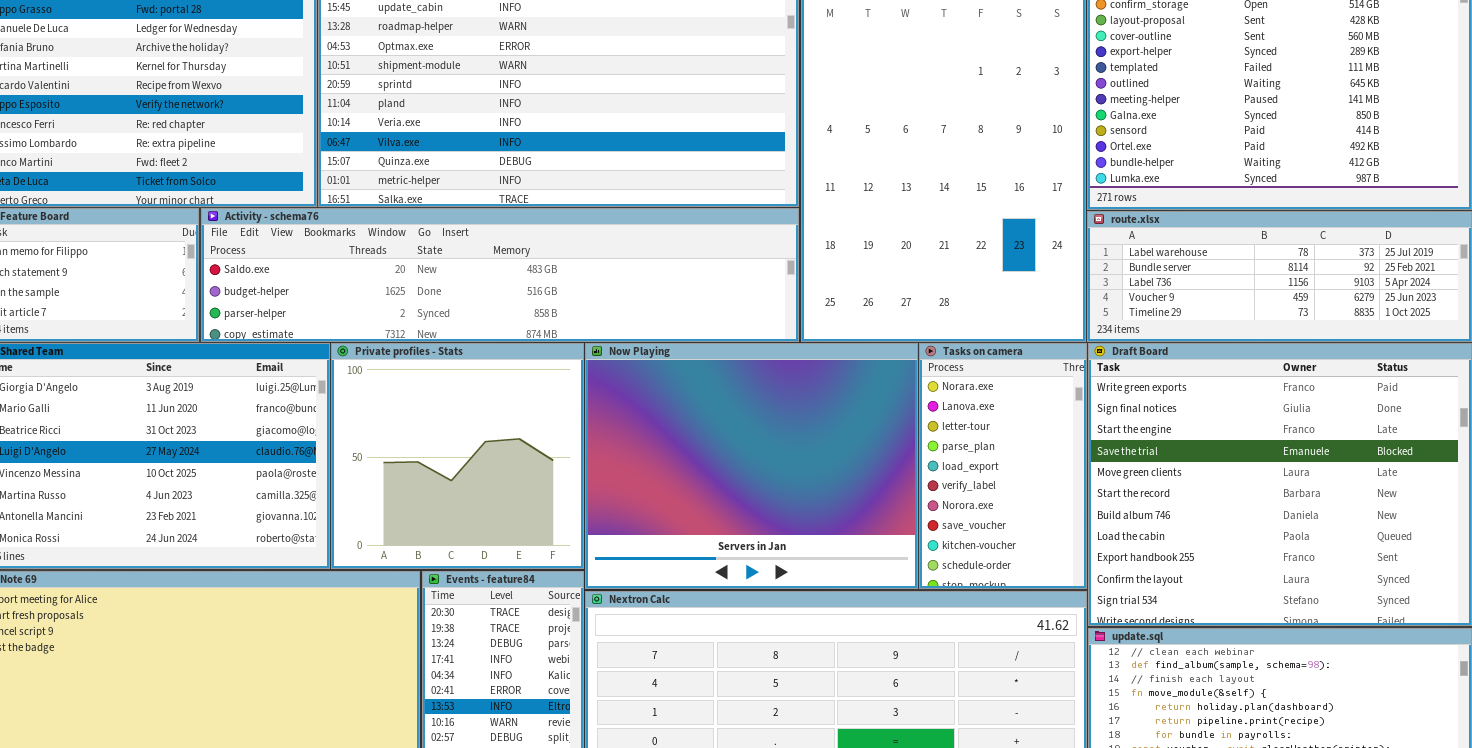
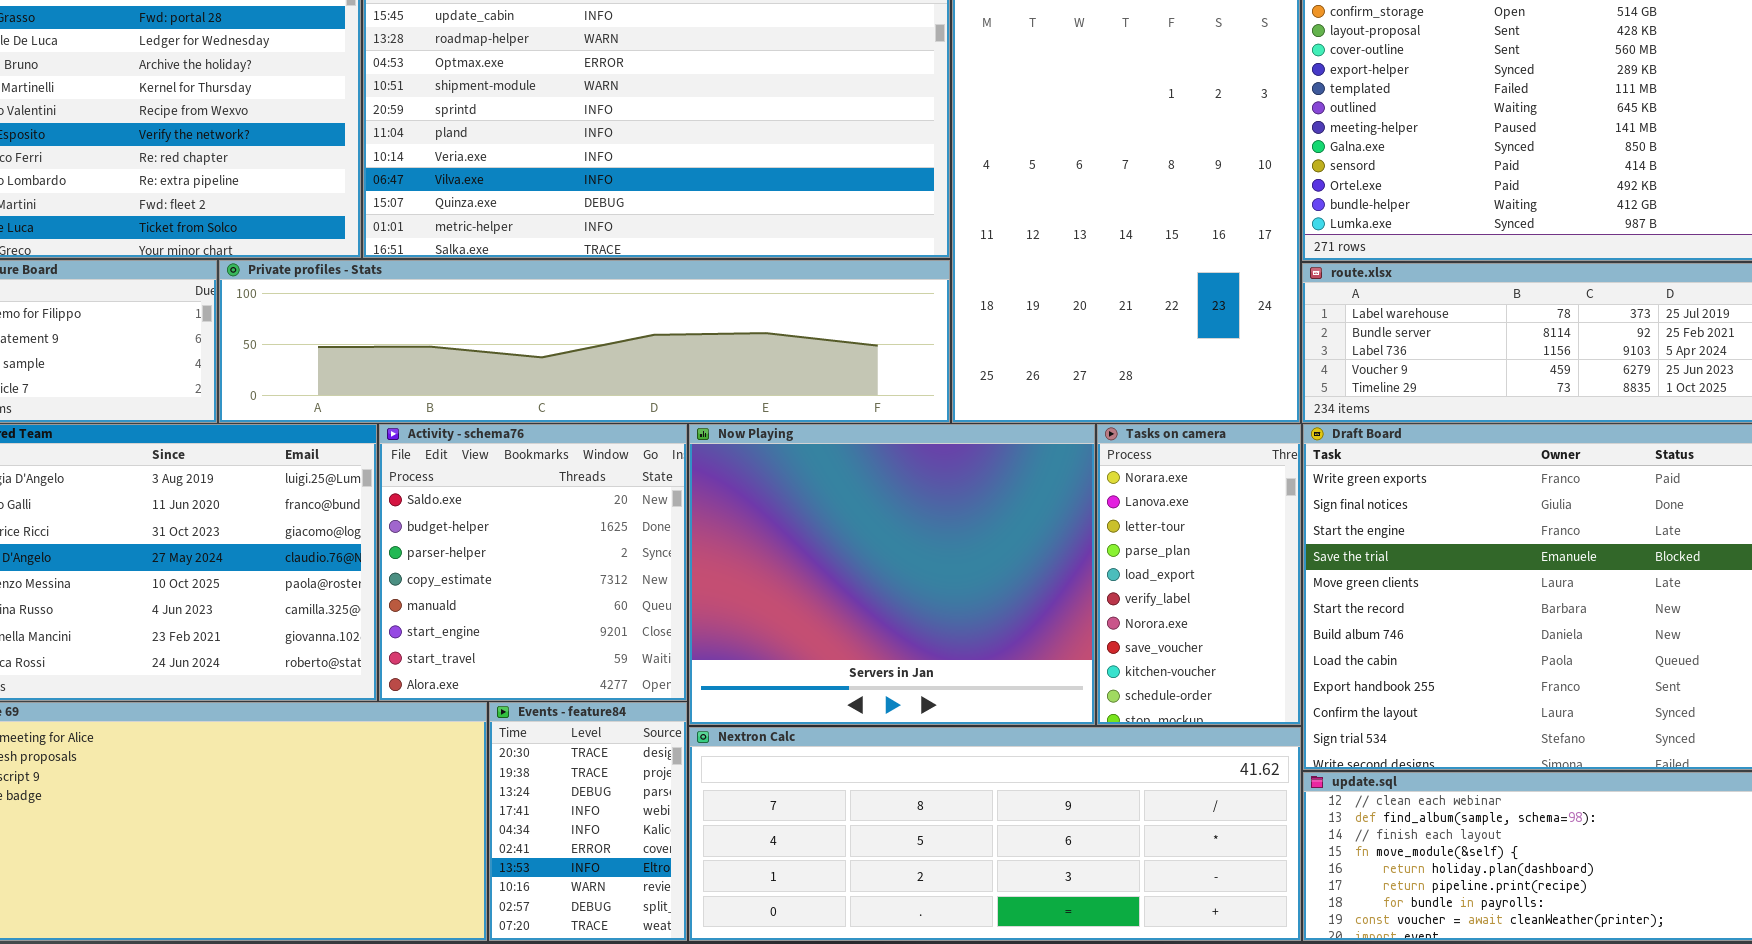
Activity - schema76: [201,208,799,342] -> [379,424,687,701], moved, resized
Private profiles - Stats: [331,343,584,569] -> [219,260,950,423], moved, resized

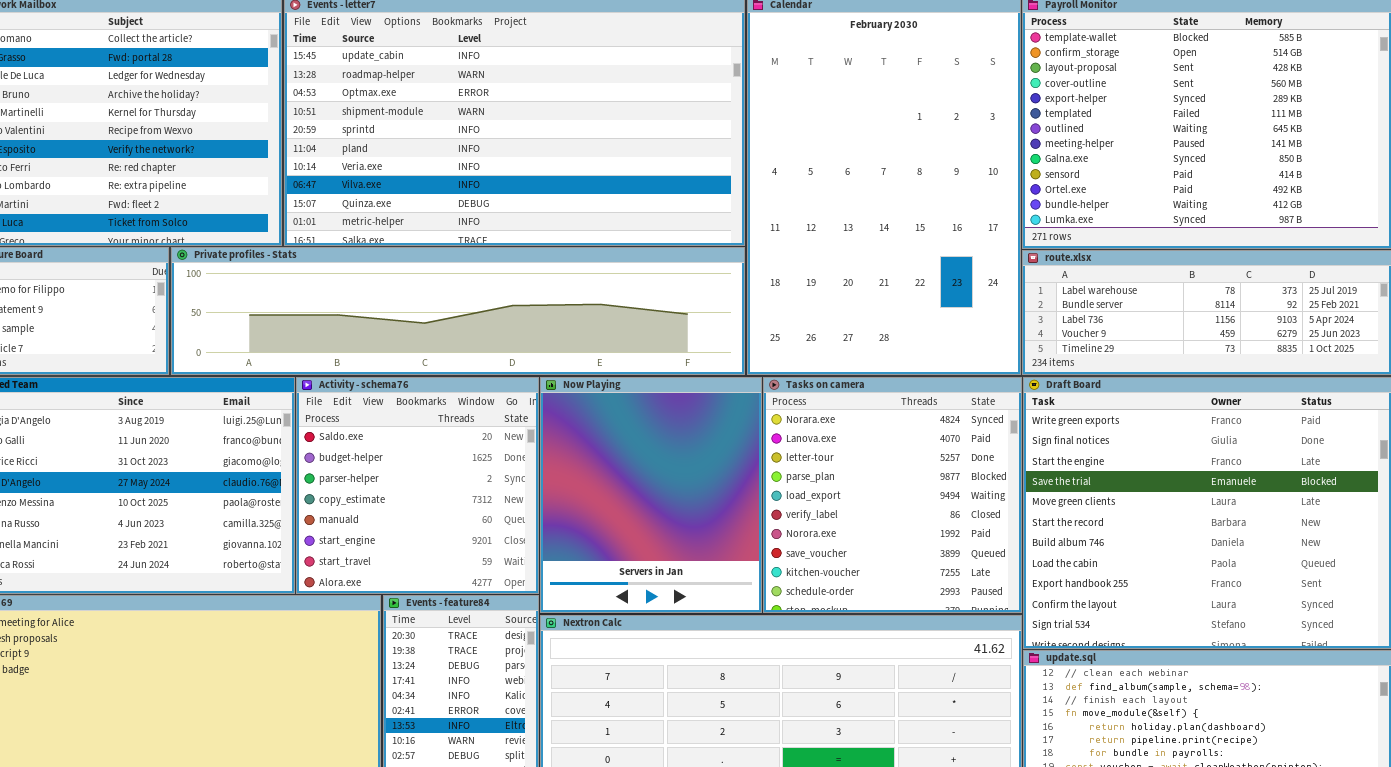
Now Playing: [689,424,1095,725] -> [540,377,762,613], resized
Tasks on camera: [1097,424,1301,725] -> [763,377,1022,613], resized

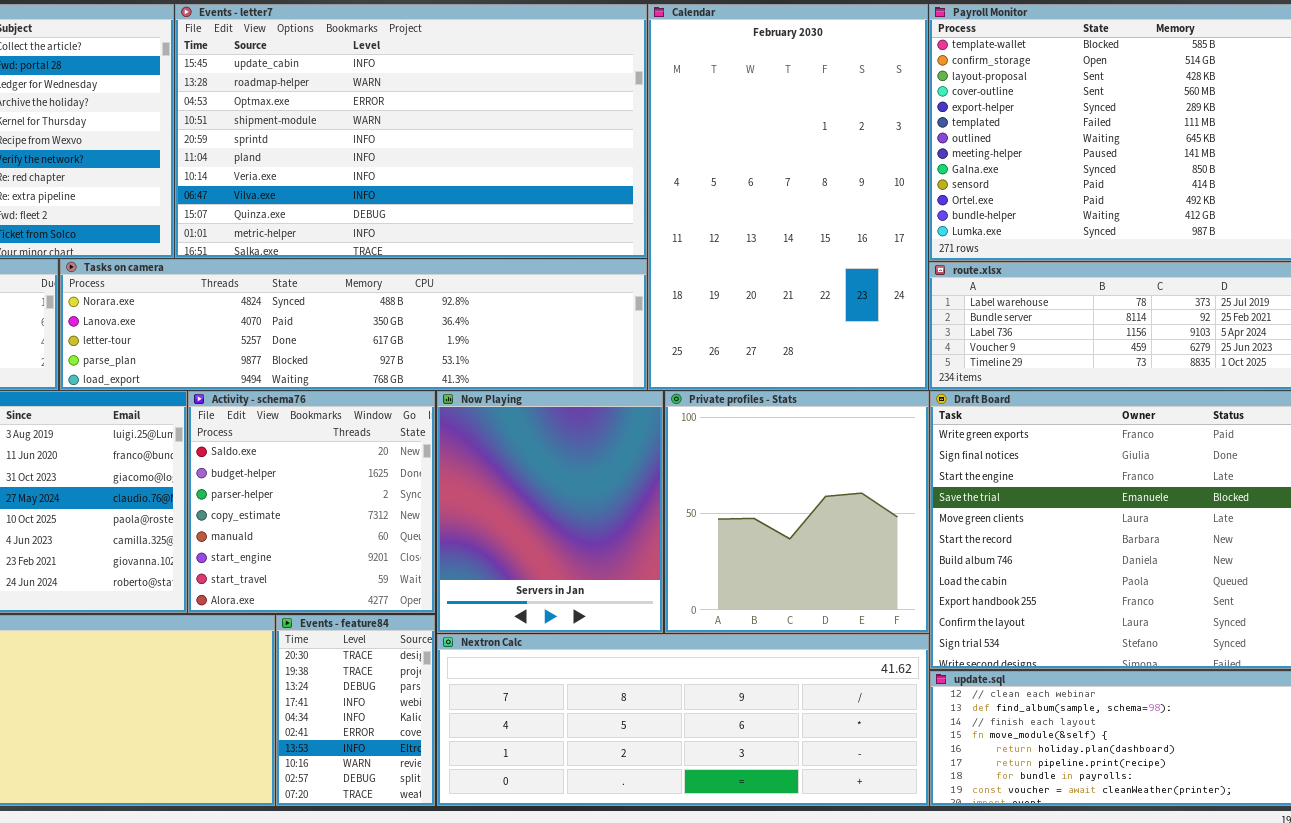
Private profiles - Stats: [171,247,745,375] -> [665,391,929,633], moved, resized
Tasks on camera: [763,377,1022,613] -> [60,259,647,390], moved, resized

